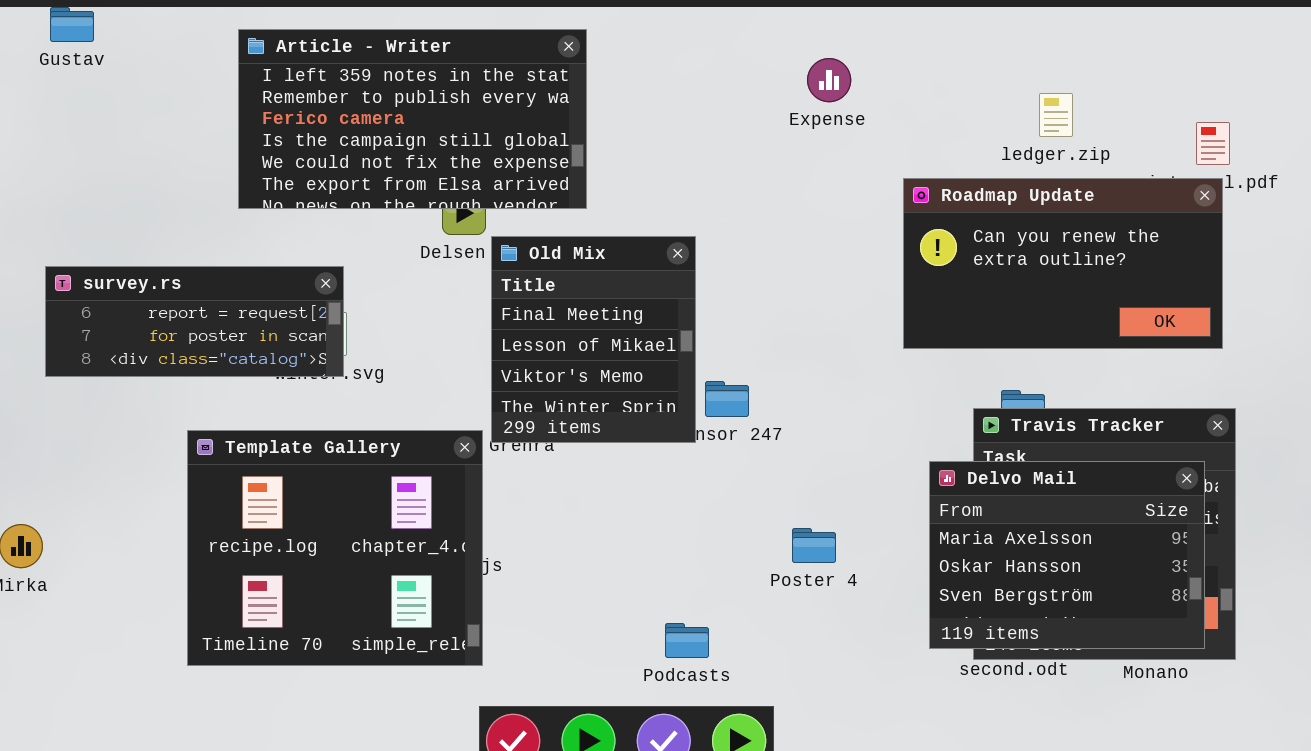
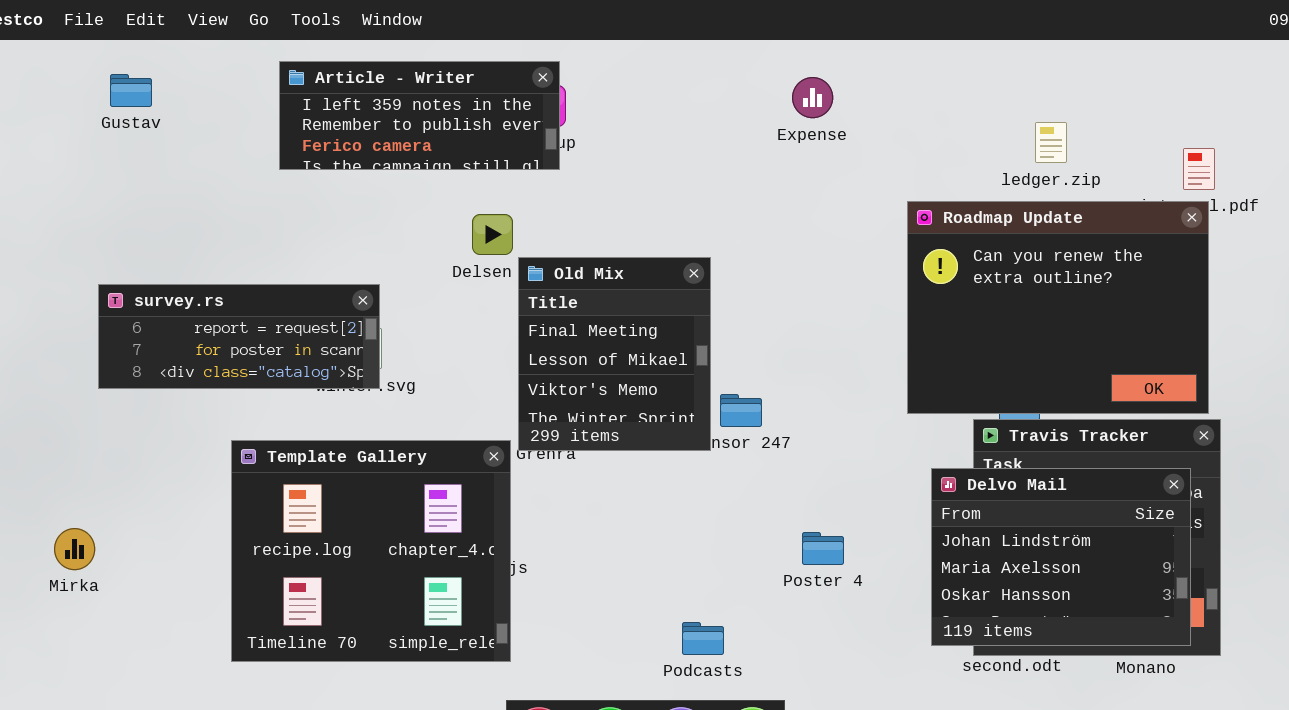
Gustav: [50,7,94,42] -> [110,74,152,107], moved
Article - Writer: [238,29,587,209] -> [279,61,560,170], resized
Expense: [807,58,851,102] -> [792,77,833,118], moved
Roadmap Update: [903,178,1223,349] -> [907,201,1209,414], resized
Delvo Mail: [929,461,1205,649] -> [931,468,1191,646], scrolled up 1 row

